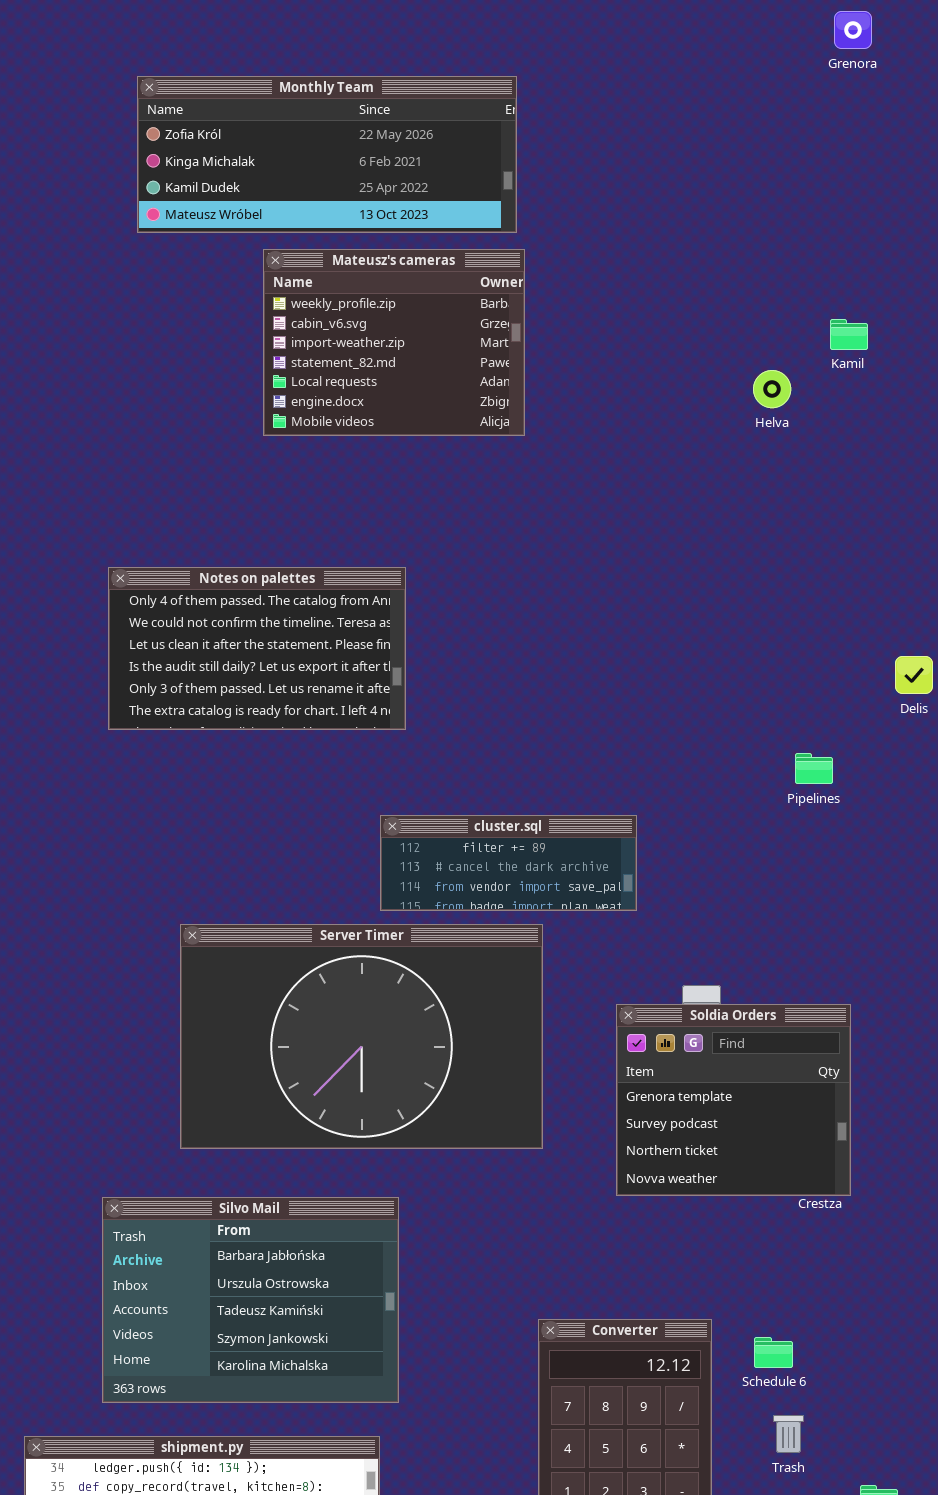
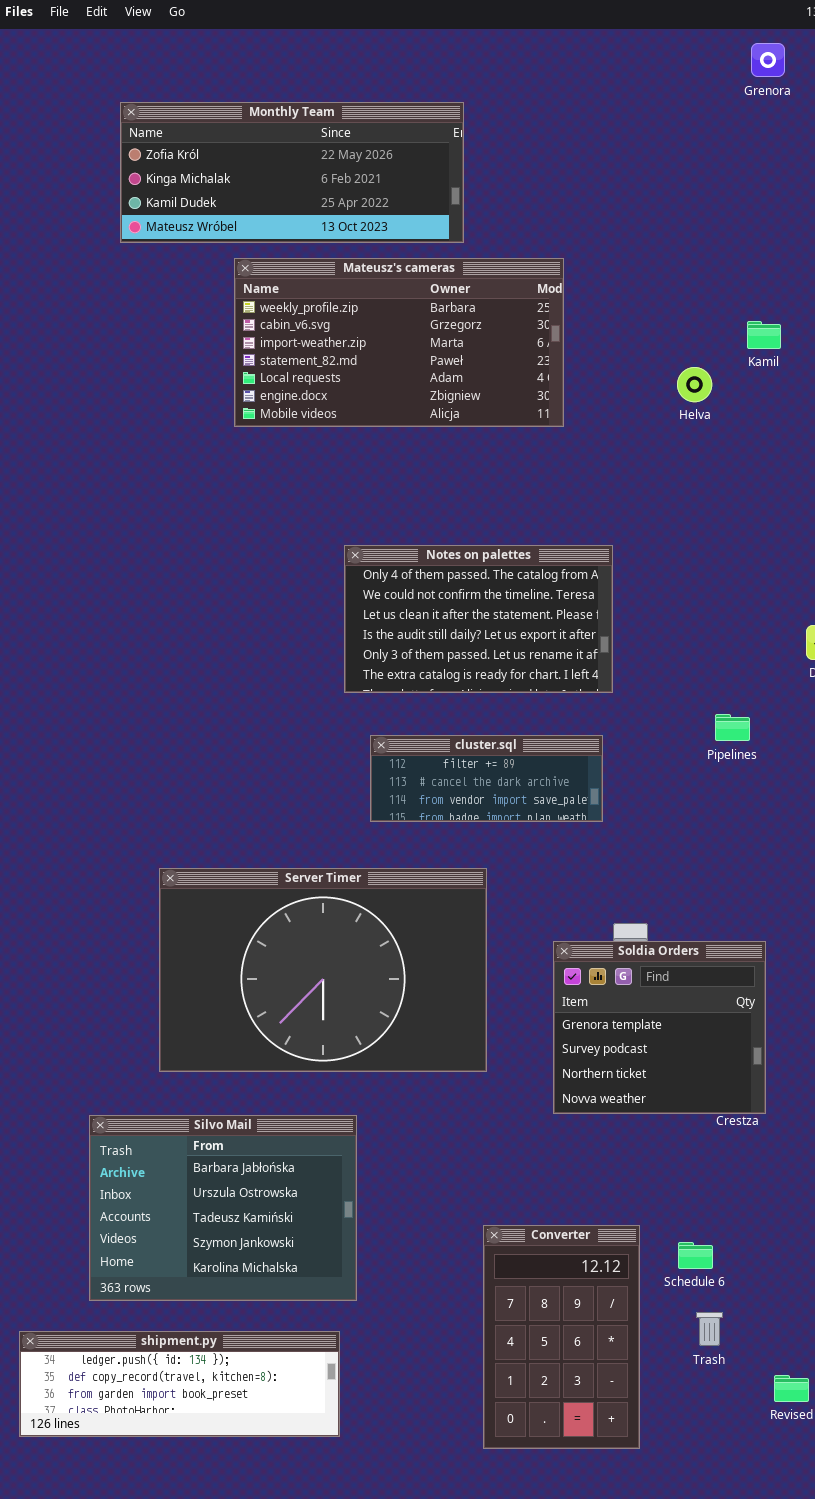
Mateusz's cameras: [263,249,525,436] -> [234,258,564,427], resized
Notes on palettes: [108,567,406,730] -> [344,545,613,693], moved
cluster.sql: [380,815,637,911] -> [370,735,603,822], moved

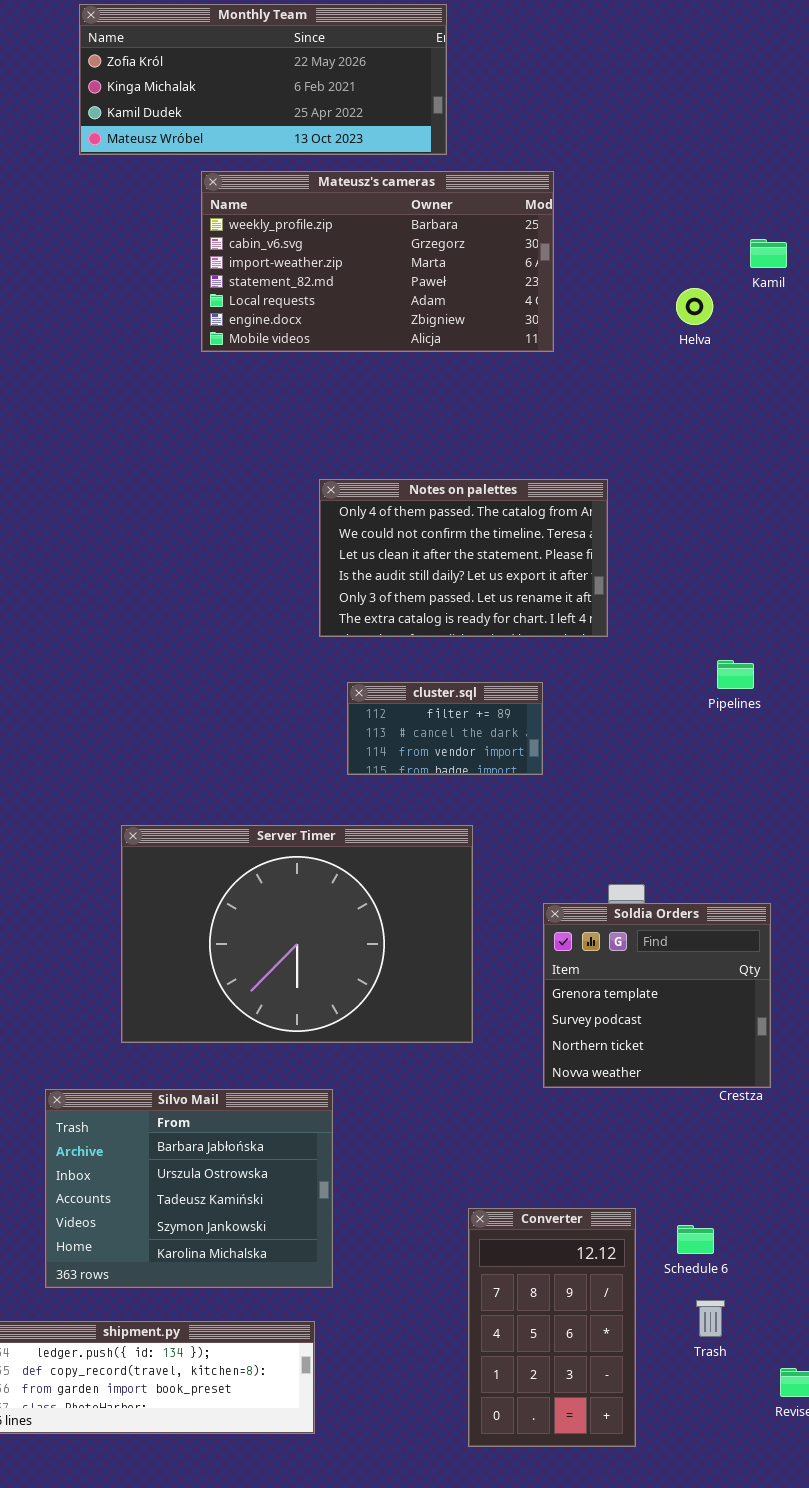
cluster.sql: [370,735,603,822] -> [347,682,543,775], resized

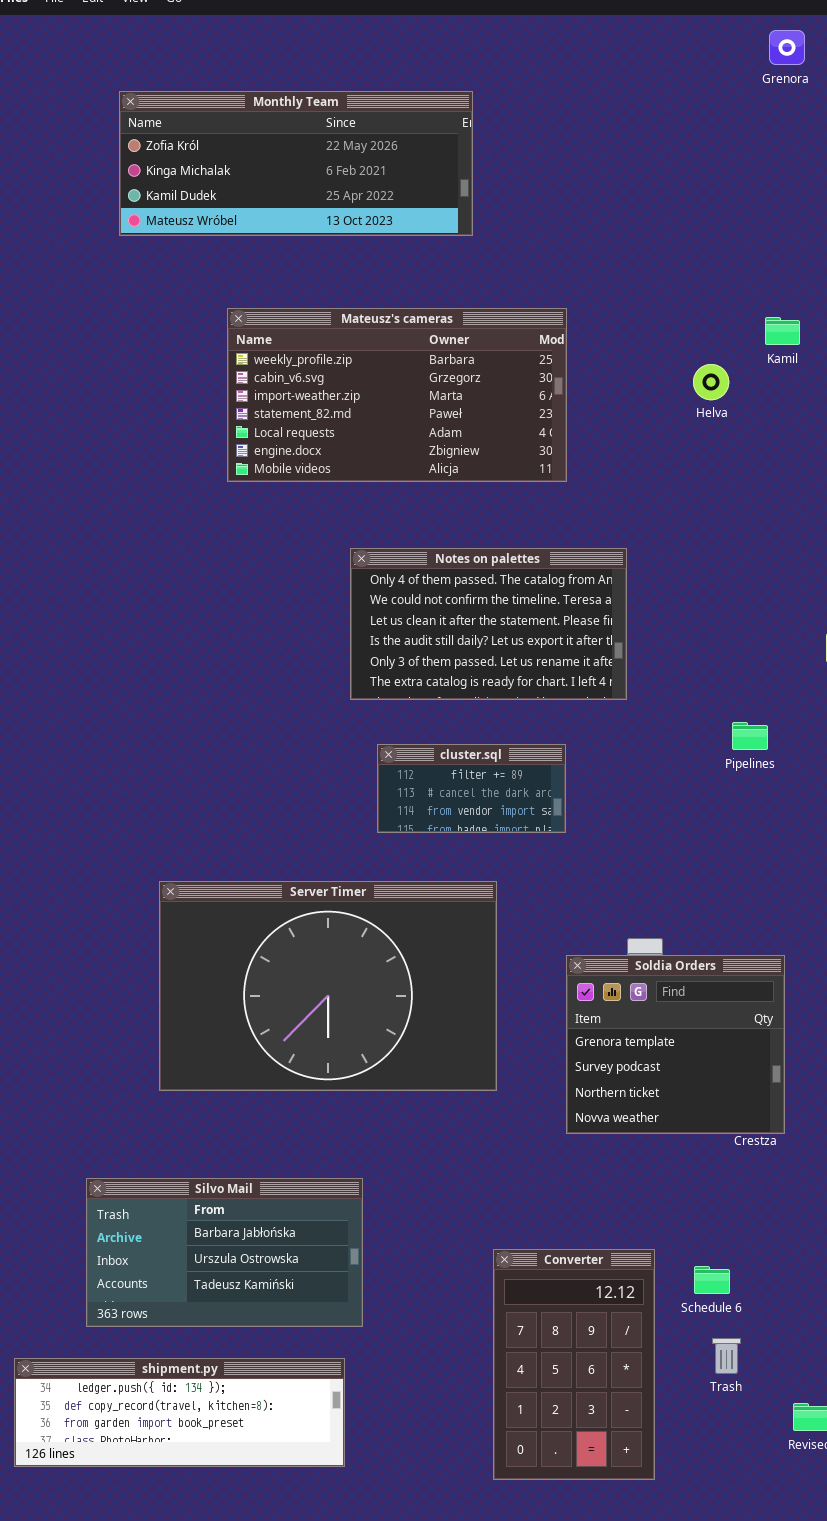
Mateusz's cameras: [201,171,554,352] -> [227,308,567,482], moved
Silvo Mail: [45,1089,333,1288] -> [86,1178,363,1327], resized

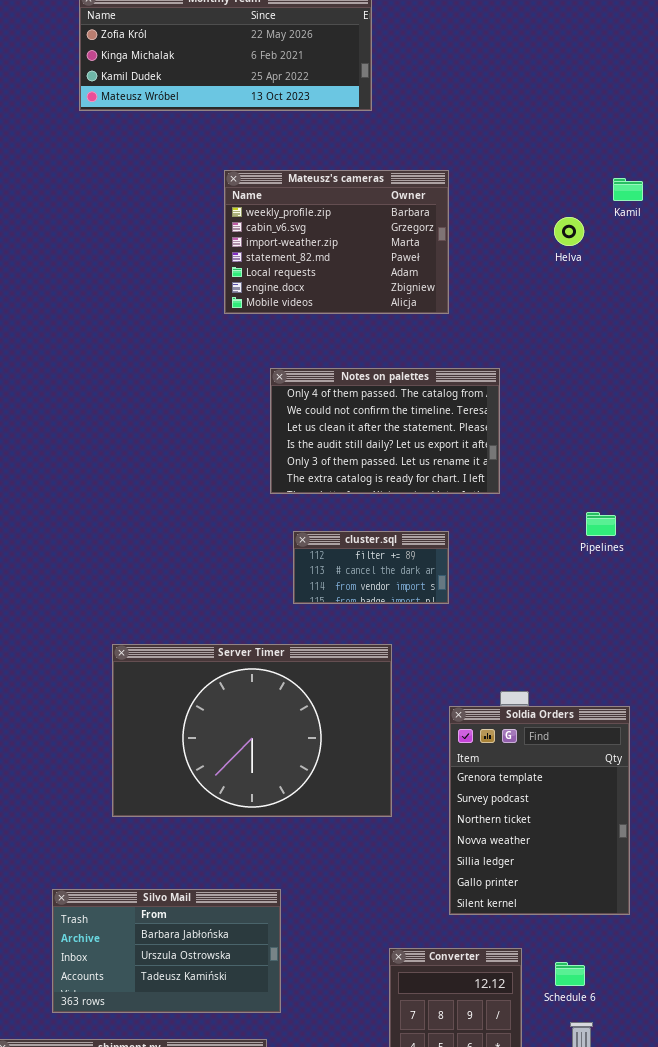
Mateusz's cameras: [227,308,567,482] -> [224,170,449,314], resized
Soldia Orders: [566,955,785,1134] -> [449,706,630,915], resized

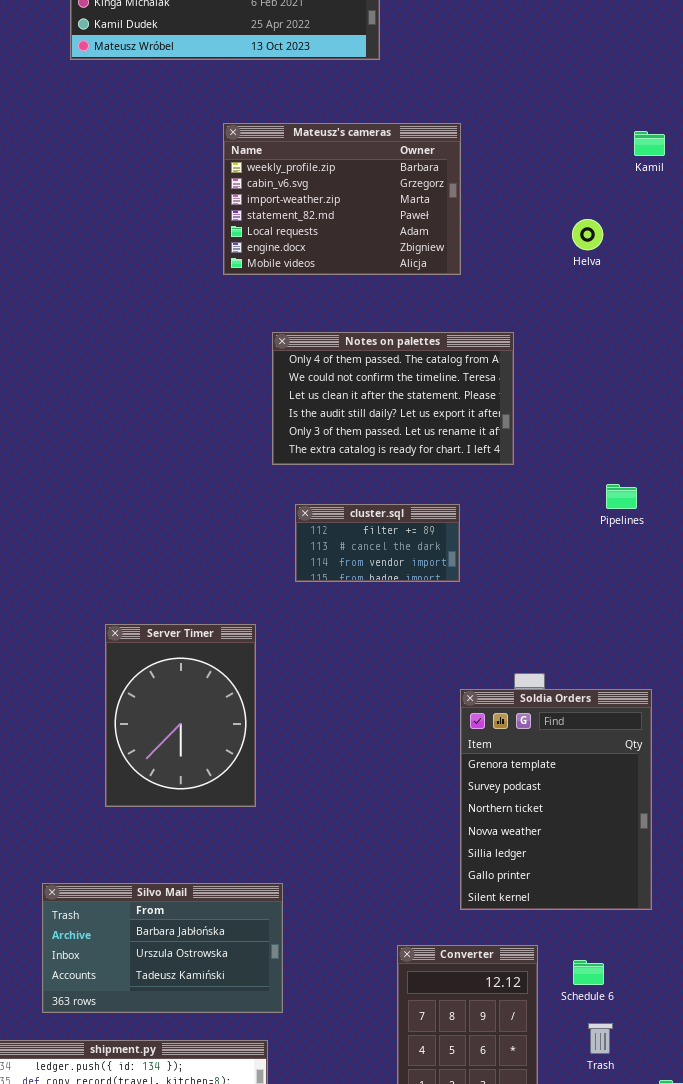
Helva: [554,217,584,246] -> [572,219,603,250], moved
Server Timer: [112,644,392,817] -> [105,624,256,807], resized

